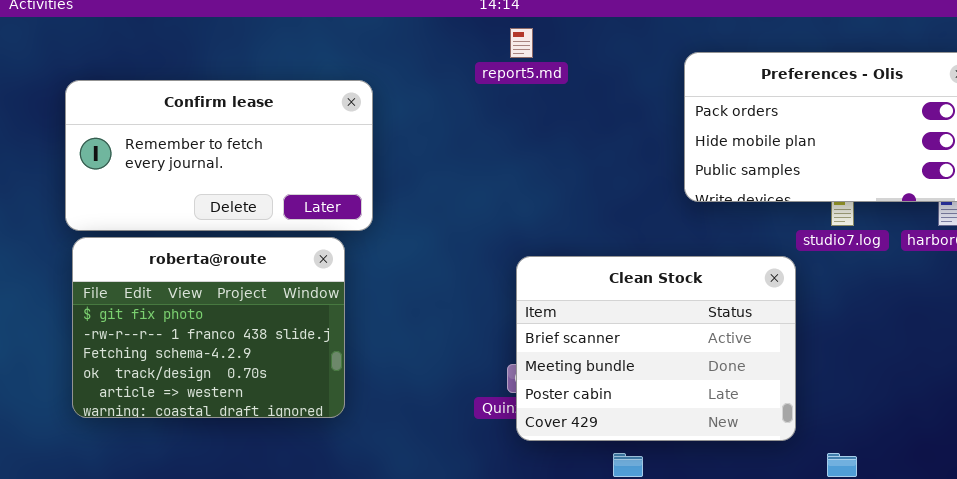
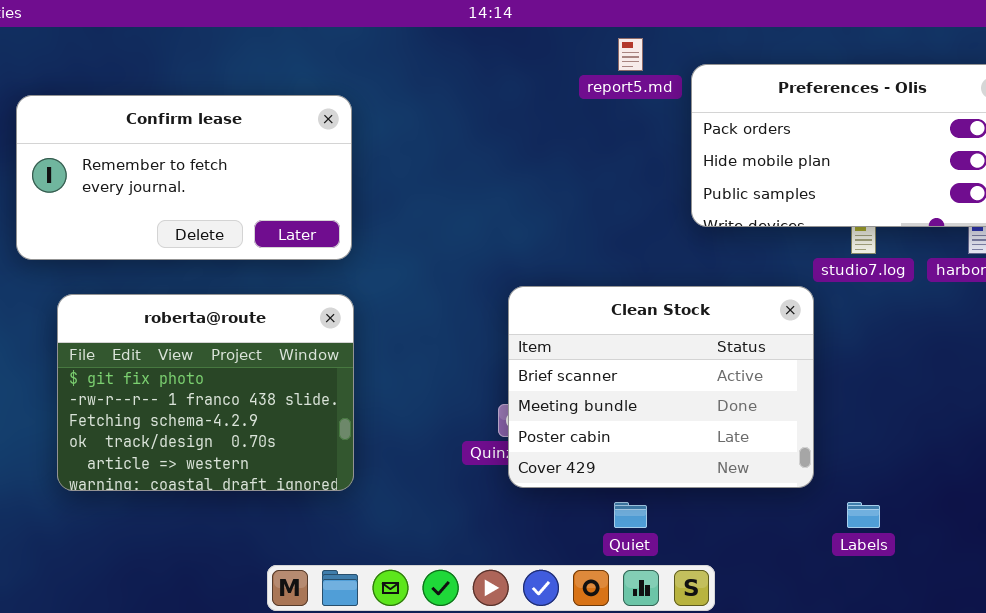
report5.md: [510,28,533,58] -> [618,38,643,71], moved
roberta@route: [72,237,345,418] -> [57,294,354,491], moved

